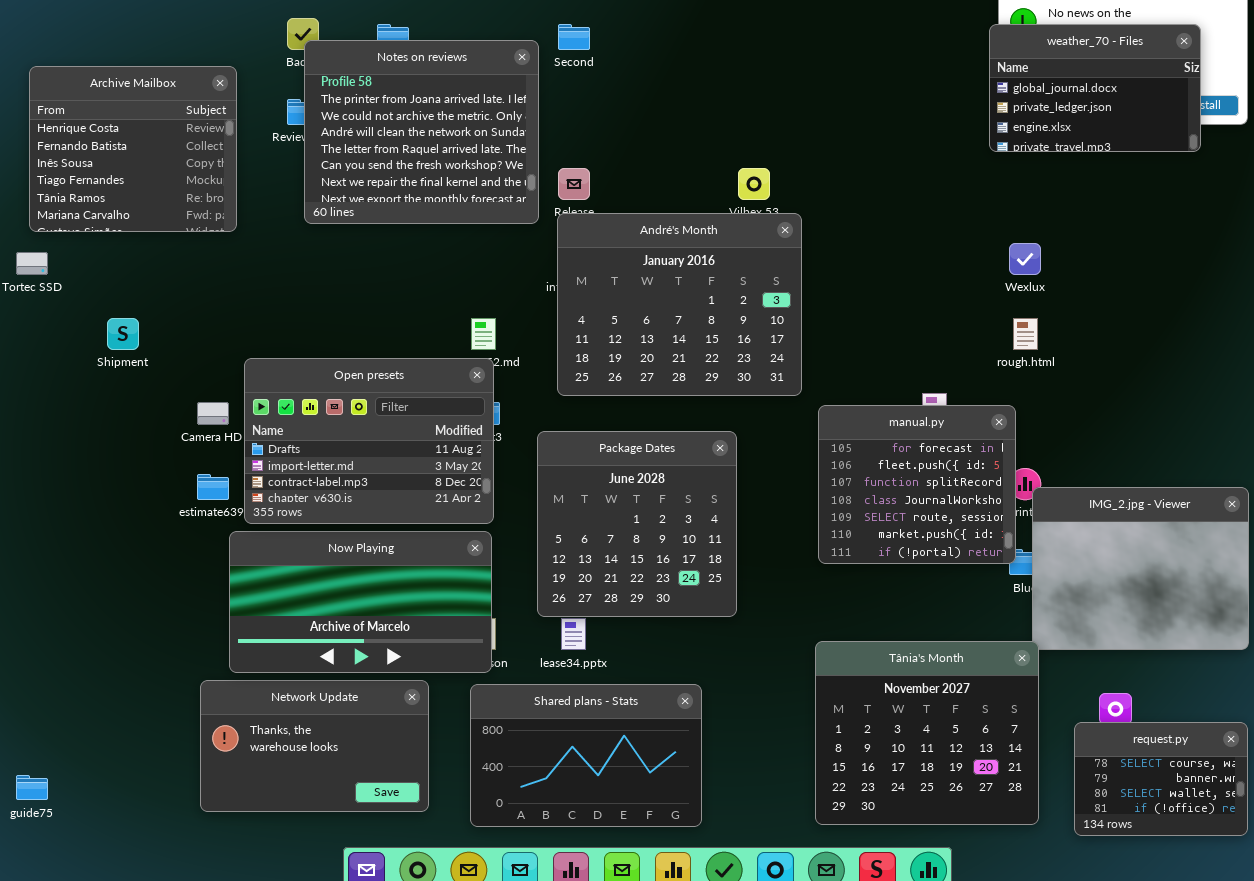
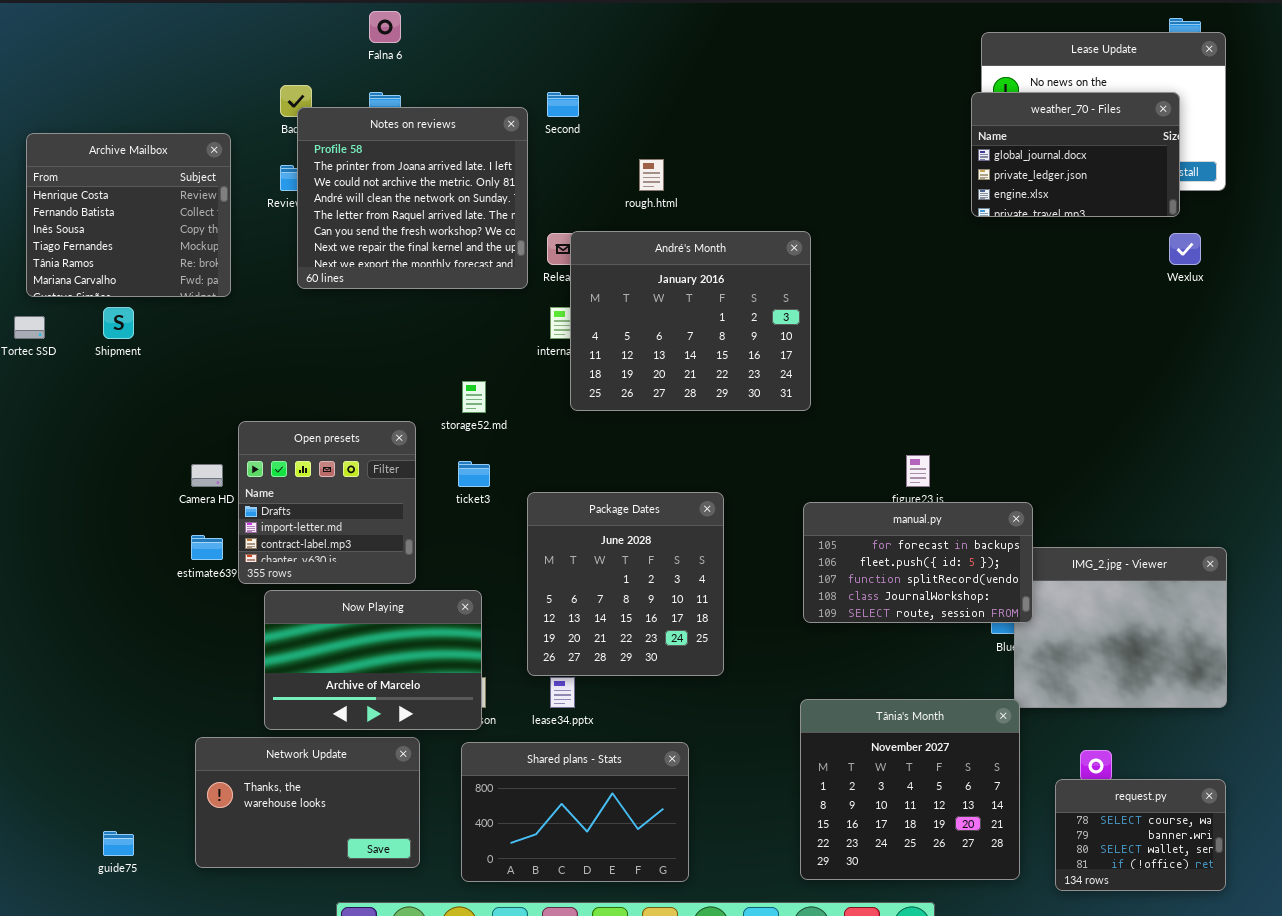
André's Month: [557,213,802,396] -> [570,231,811,411], moved
Wexlux: [1009,243,1041,275] -> [1169,233,1201,265], moved
Shipment: [107,318,139,350] -> [103,307,134,339], moved
rough.html: [1013,318,1038,350] -> [639,159,664,191], moved
Open presets: [244,358,494,524] -> [238,421,416,584], resized
manual.py: [818,405,1016,564] -> [803,502,1033,623], resized
Now Playing: [229,531,492,673] -> [264,590,482,730], resized
guide75: [16,775,48,800] -> [103,831,134,856], moved

